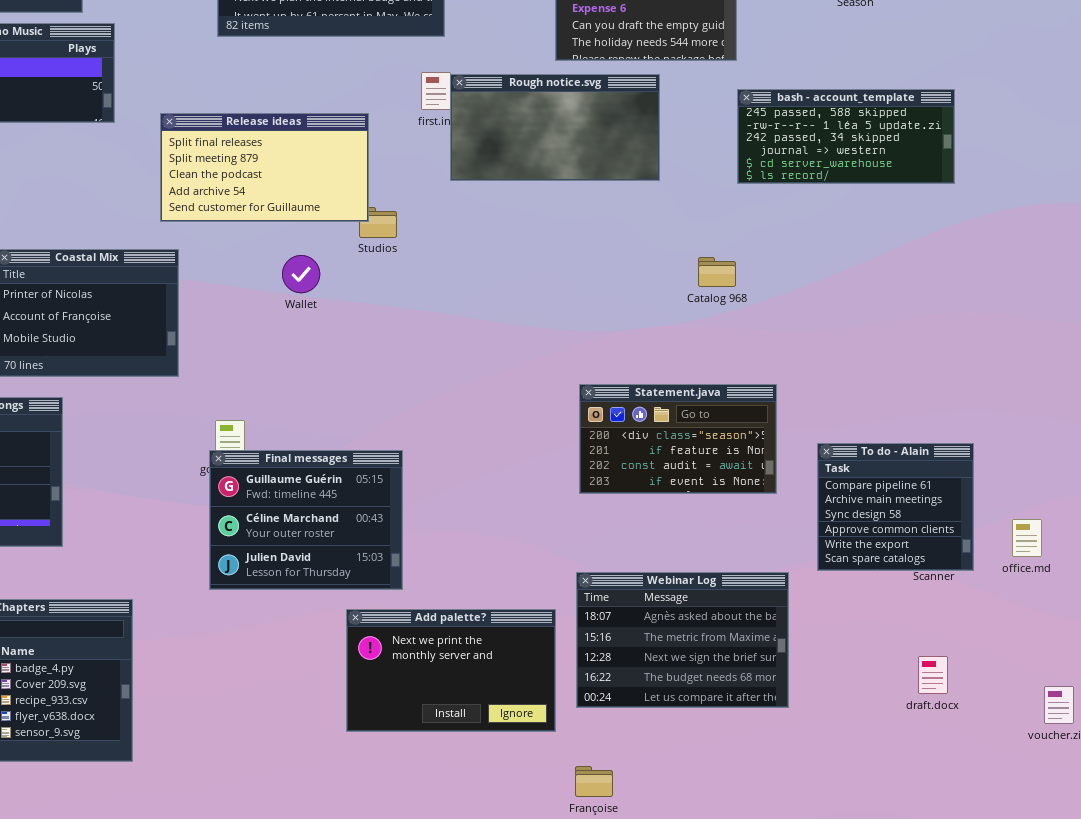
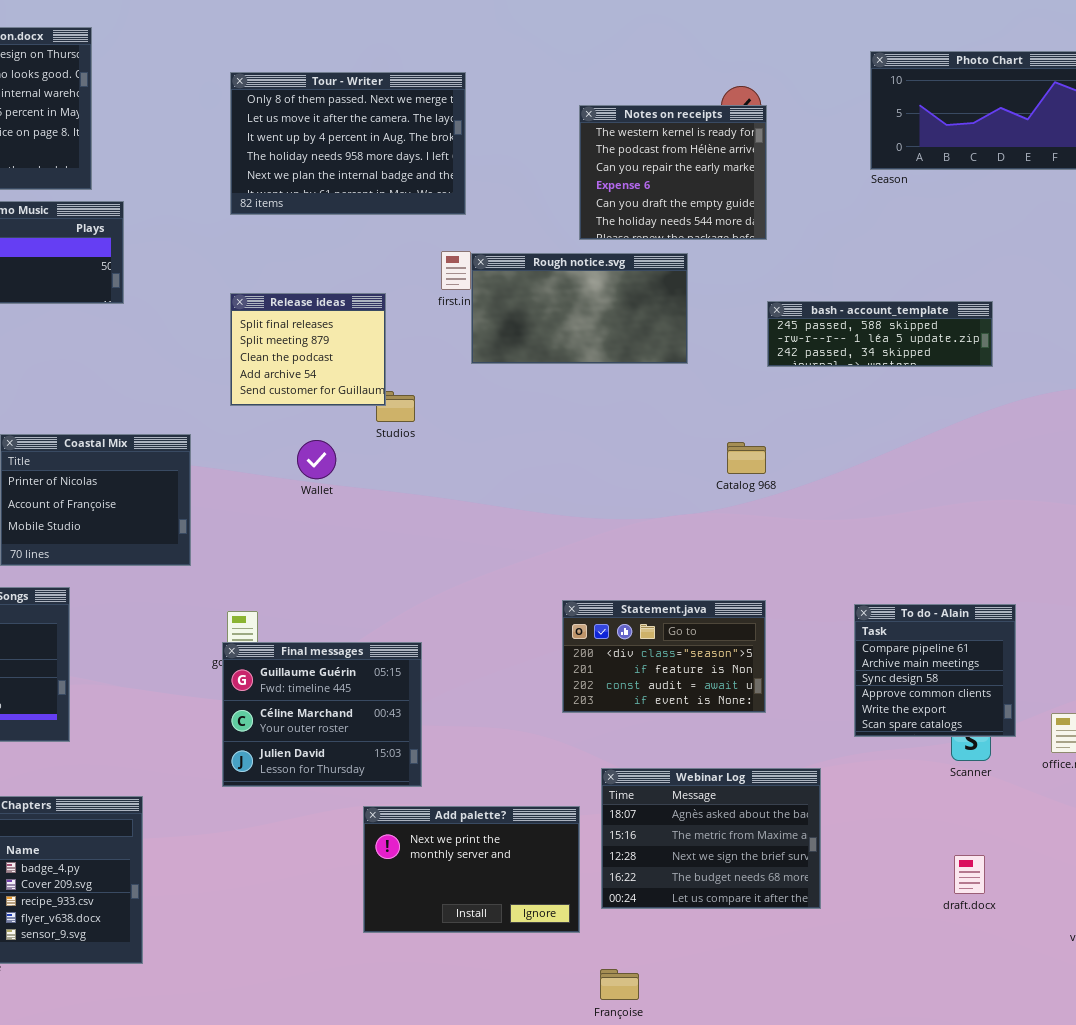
bash - account_template: [737,89,955,184] -> [767,301,993,367], resized
Release ideas: [160,113,369,222] -> [230,293,386,406], resized
Statement.java: [579,384,777,494] -> [562,600,766,713], moved
To do - Alain: [817,443,974,571] -> [854,604,1016,737], moved

